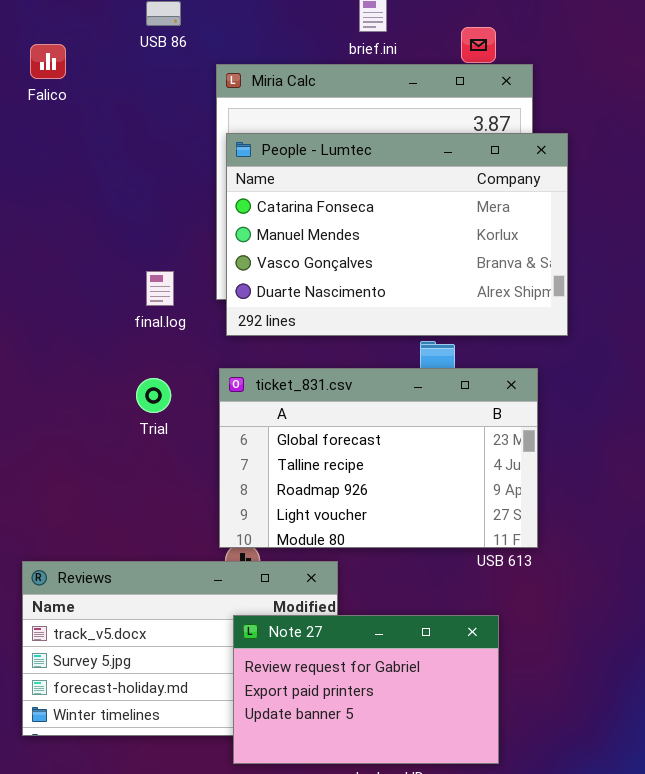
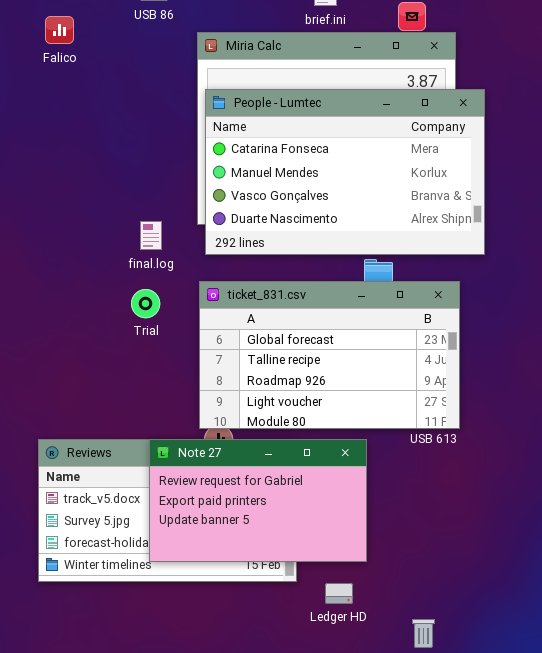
final.log: [146,271,174,306] -> [140,221,162,250], moved
Note 27: [233,615,499,764] -> [149,439,367,562], moved

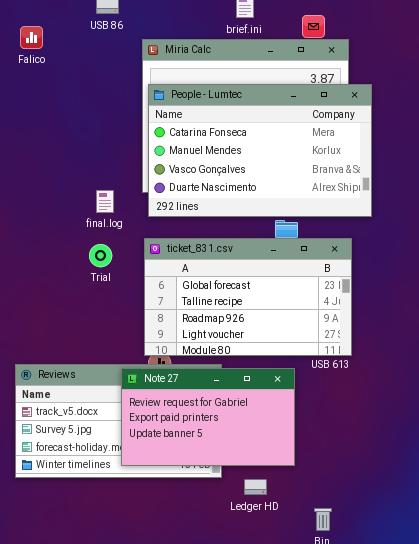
Note 27: [149,439,367,562] -> [121,368,295,466], moved

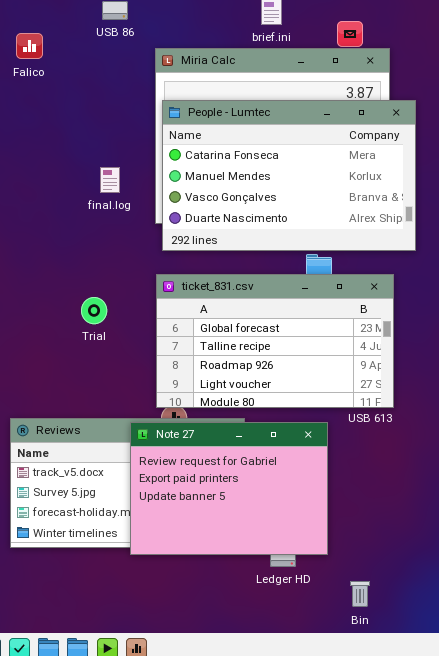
final.log: [96,190,114,213] -> [100,167,120,193], moved
Trial: [89,244,112,267] -> [81,297,107,324], moved
Note 27: [121,368,295,466] -> [130,422,328,555], resized

